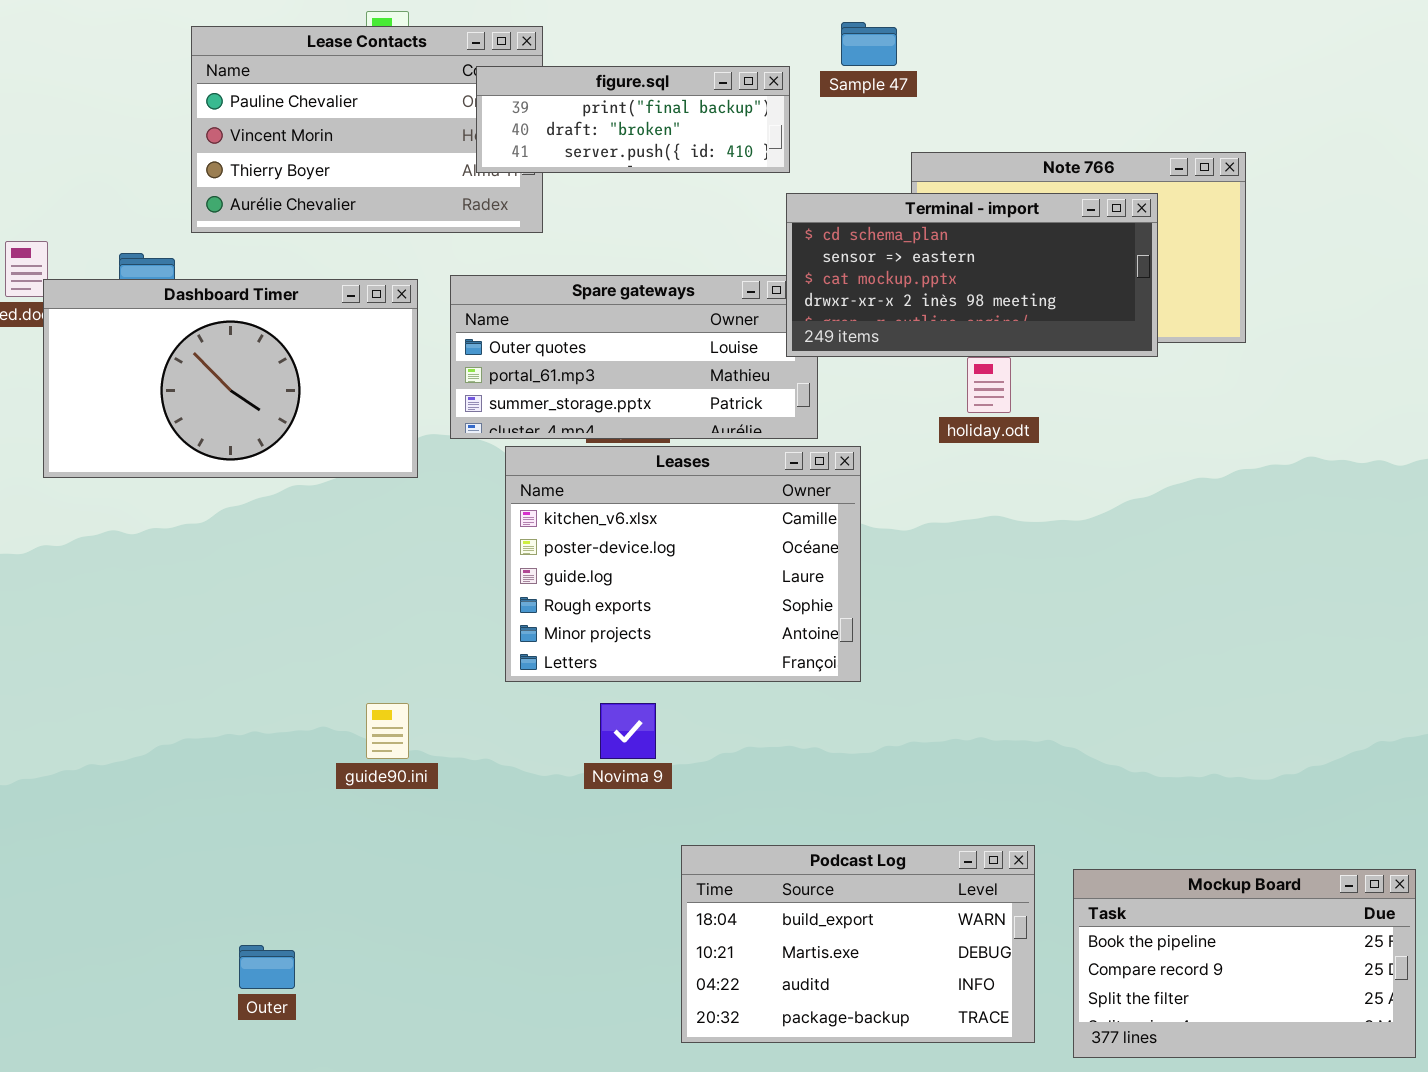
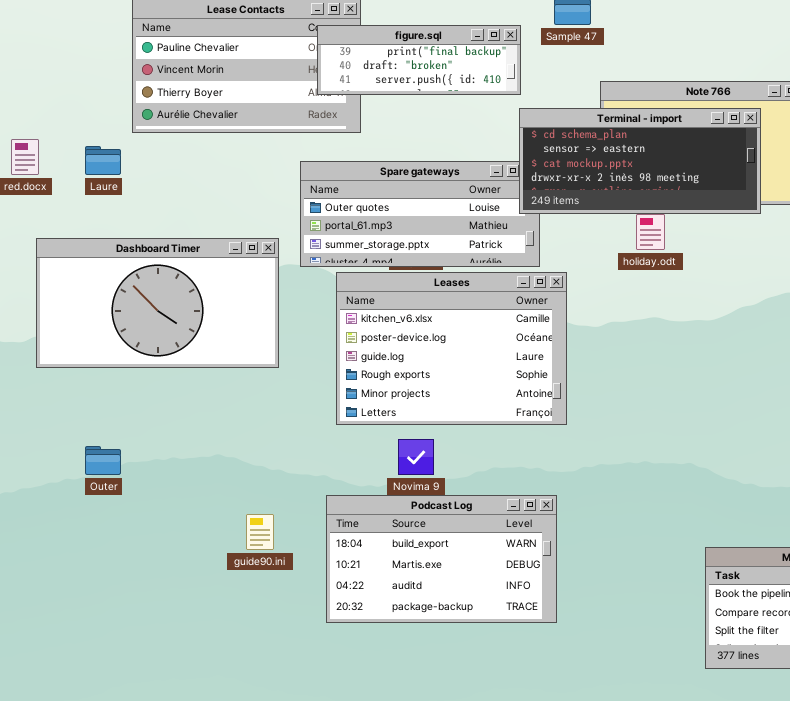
Dashboard Timer: [43,279,418,478] -> [36,238,279,368], moved
guide90.ini: [366,703,409,759] -> [246,514,274,550], moved
Podcast Log: [681,845,1035,1043] -> [326,495,557,623], moved
Outer: [239,945,295,989] -> [85,446,121,475], moved

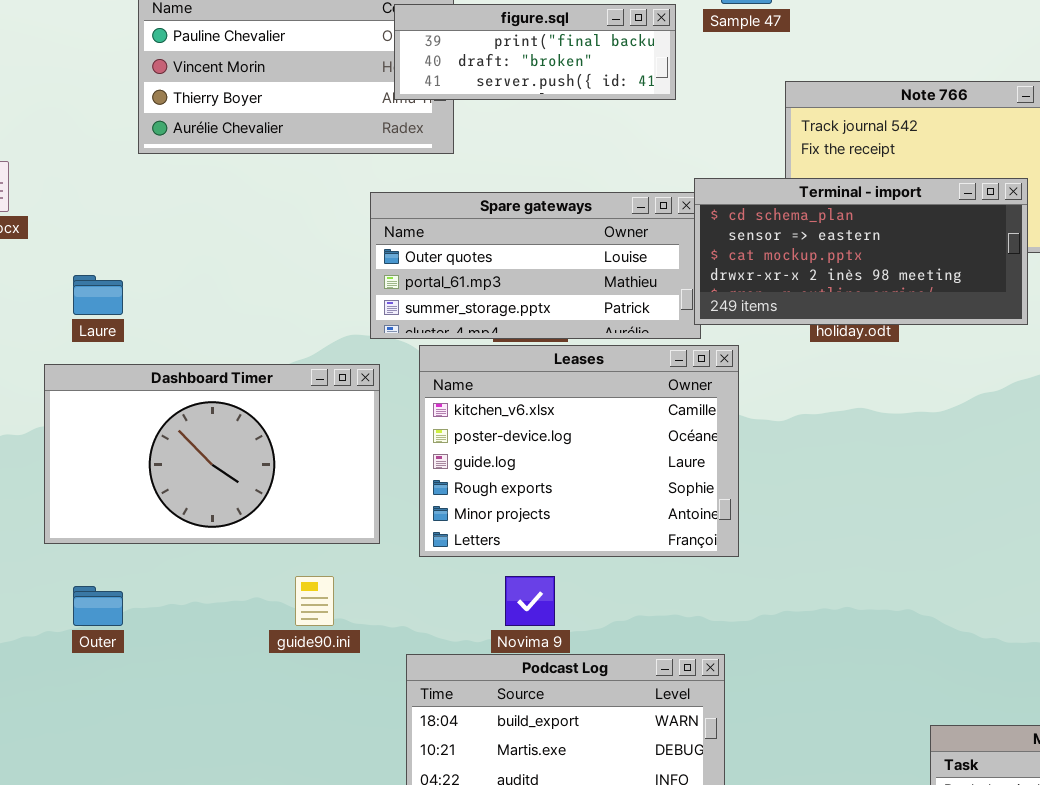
Terminal - import: [519,108,761,214] -> [694,178,1028,325], moved
Laure: [85,146,121,175] -> [73,275,123,315], moved
Dashboard Timer: [36,238,279,368] -> [44,364,380,544], moved
guide90.ini: [246,514,274,550] -> [295,576,334,626], moved

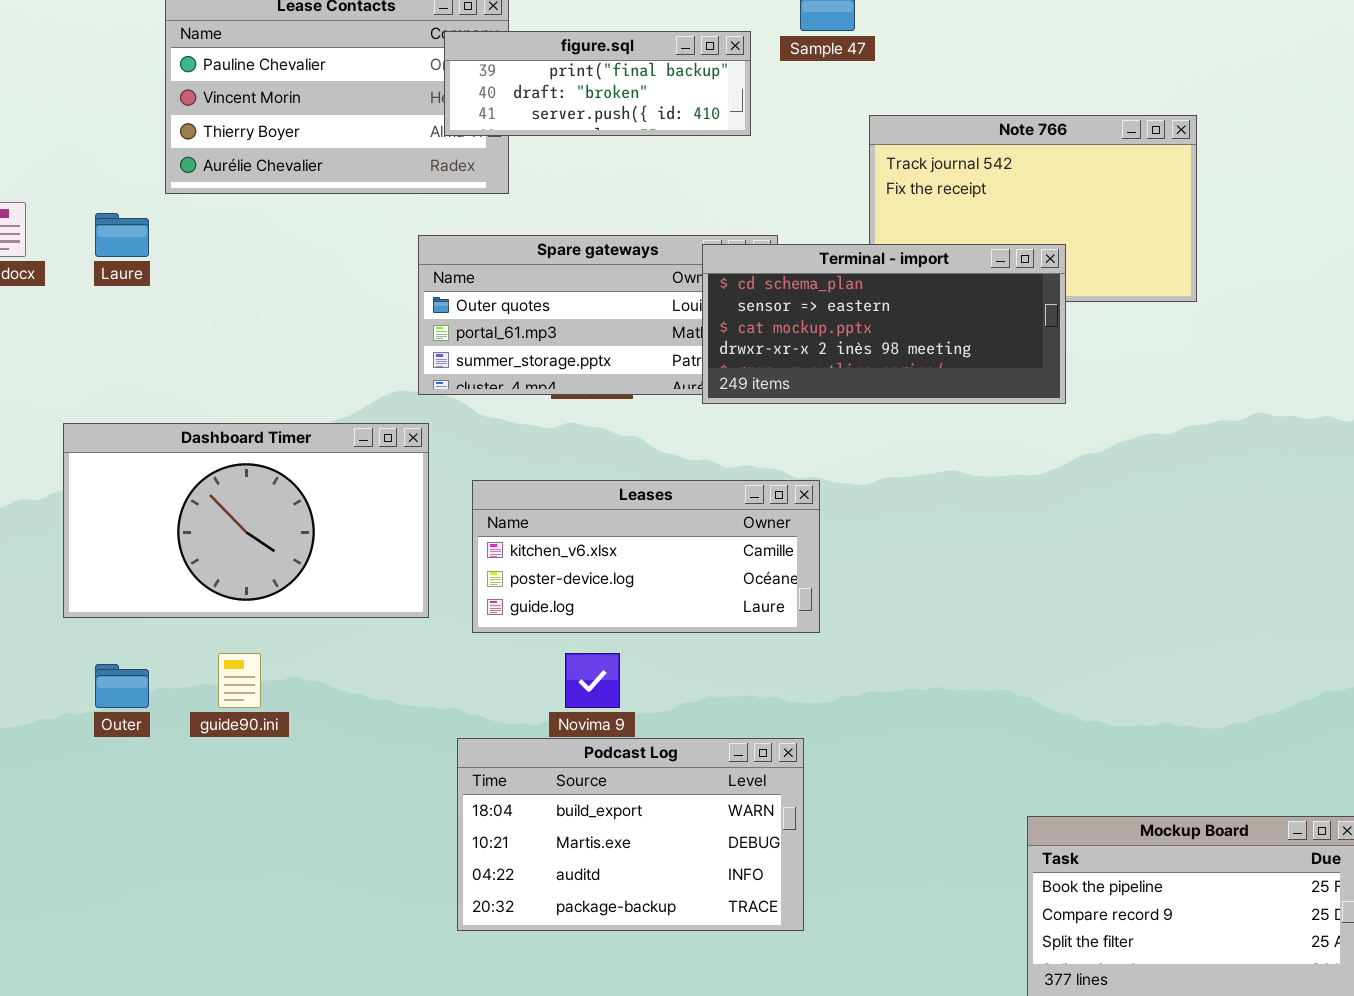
Terminal - import: [694,178,1028,325] -> [702,244,1066,404], moved
Laure: [73,275,123,315] -> [95,213,149,257], moved
Leases: [419,345,739,557] -> [472,480,820,633], resized
guide90.ini: [295,576,334,626] -> [218,653,261,708], moved

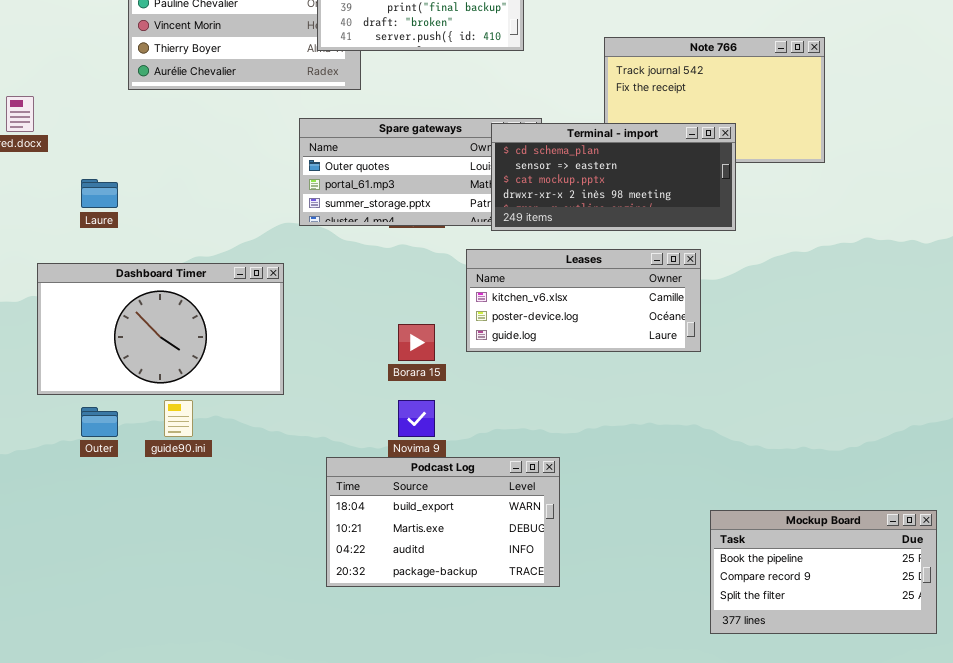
Laure: [95,213,149,257] -> [81,179,118,208], moved
Dashboard Timer: [63,423,429,618] -> [37,263,284,395], moved
Leases: [472,480,820,633] -> [466,249,701,352], moved

